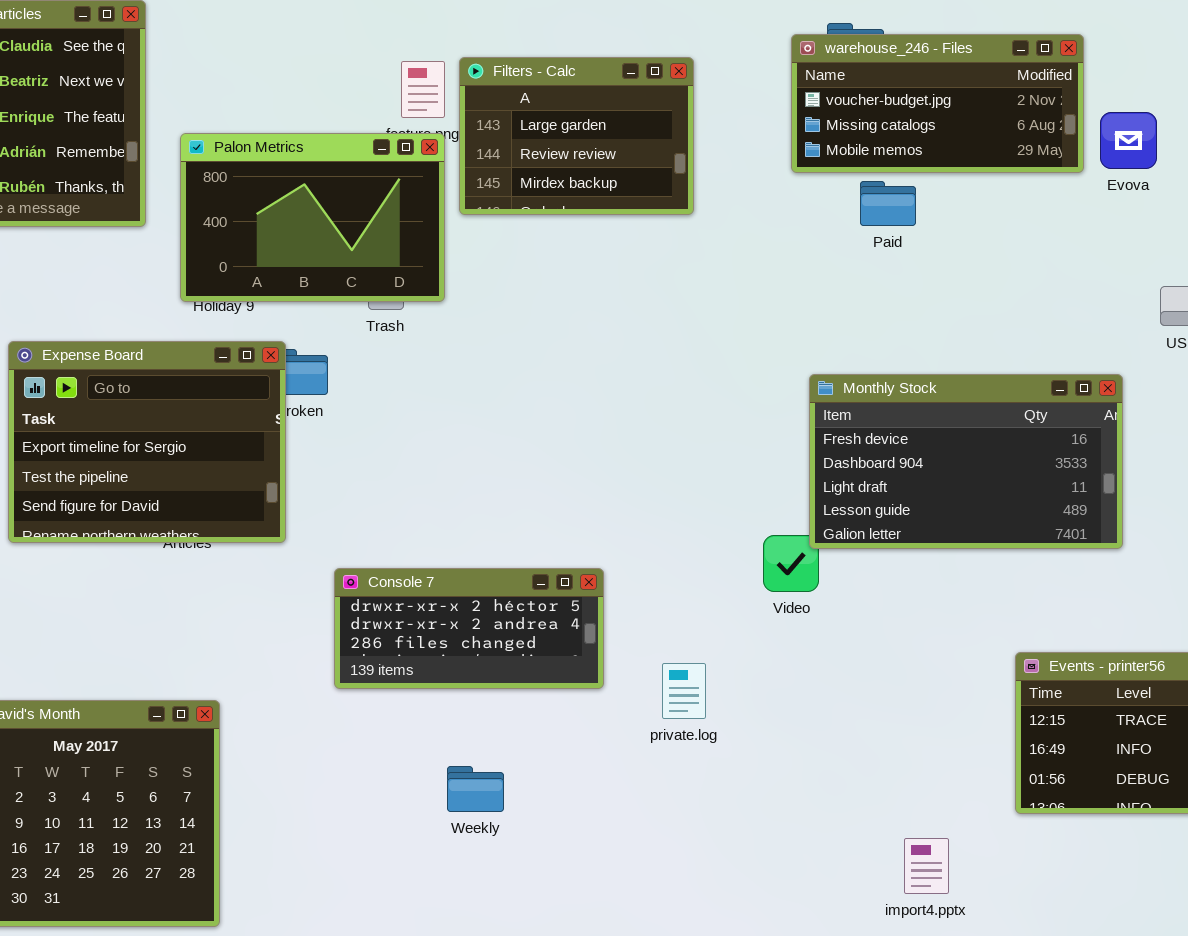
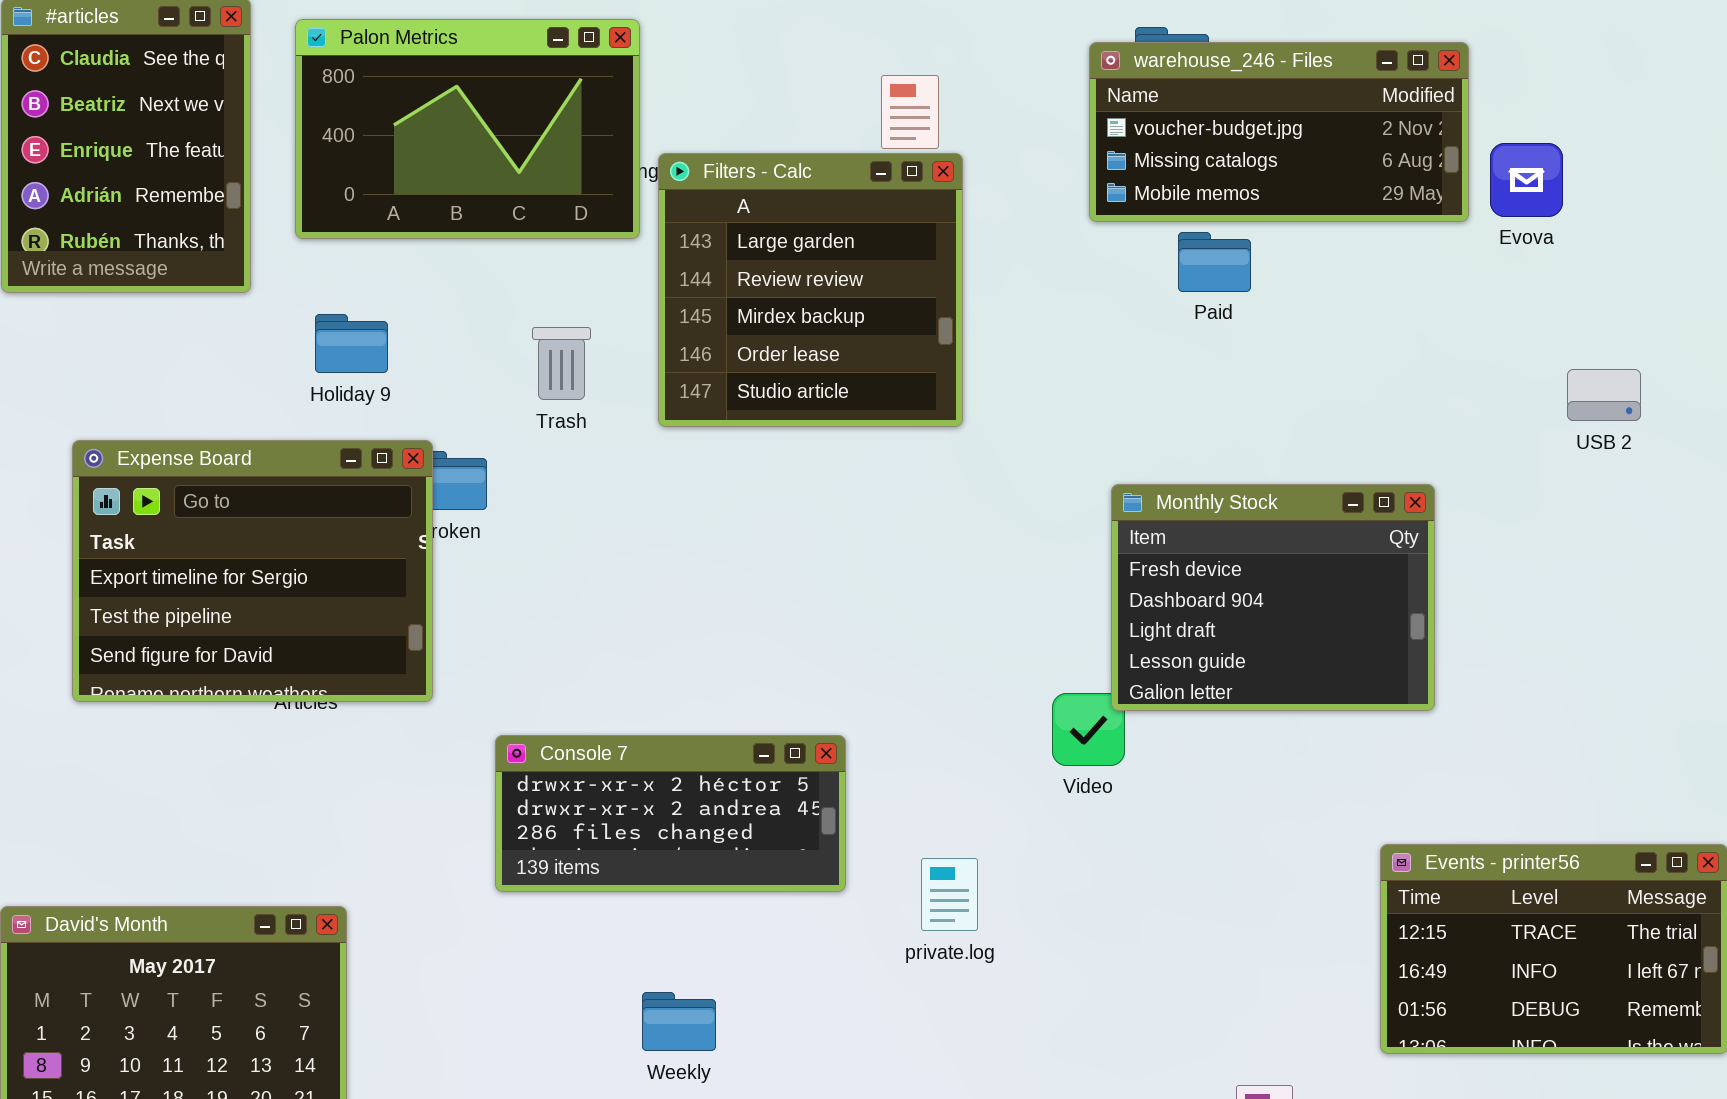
Filters - Calc: [459,57,694,215] -> [658,153,963,427], moved, resized
Palon Metrics: [180,133,445,302] -> [295,19,640,239], moved
Monthly Stock: [809,374,1123,549] -> [1111,484,1435,711], resized

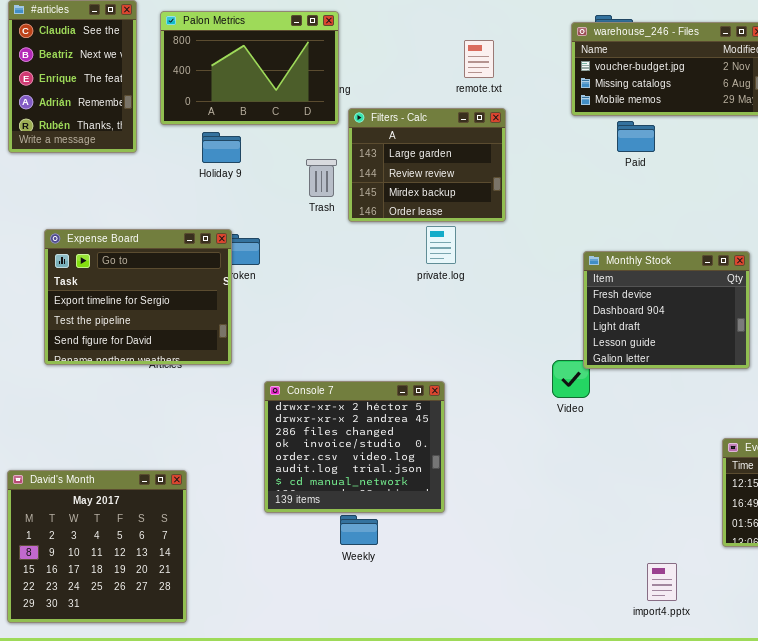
Filters - Calc: [658,153,963,427] -> [348,108,506,222], resized
Holiday 9: [315,314,388,373] -> [202,132,241,163], moved
Trash: [532,327,591,400] -> [306,159,337,197], moved
Console 7: [495,735,846,892] -> [264,381,445,513], resized
private.log: [921,858,978,931] -> [426,226,456,264], moved

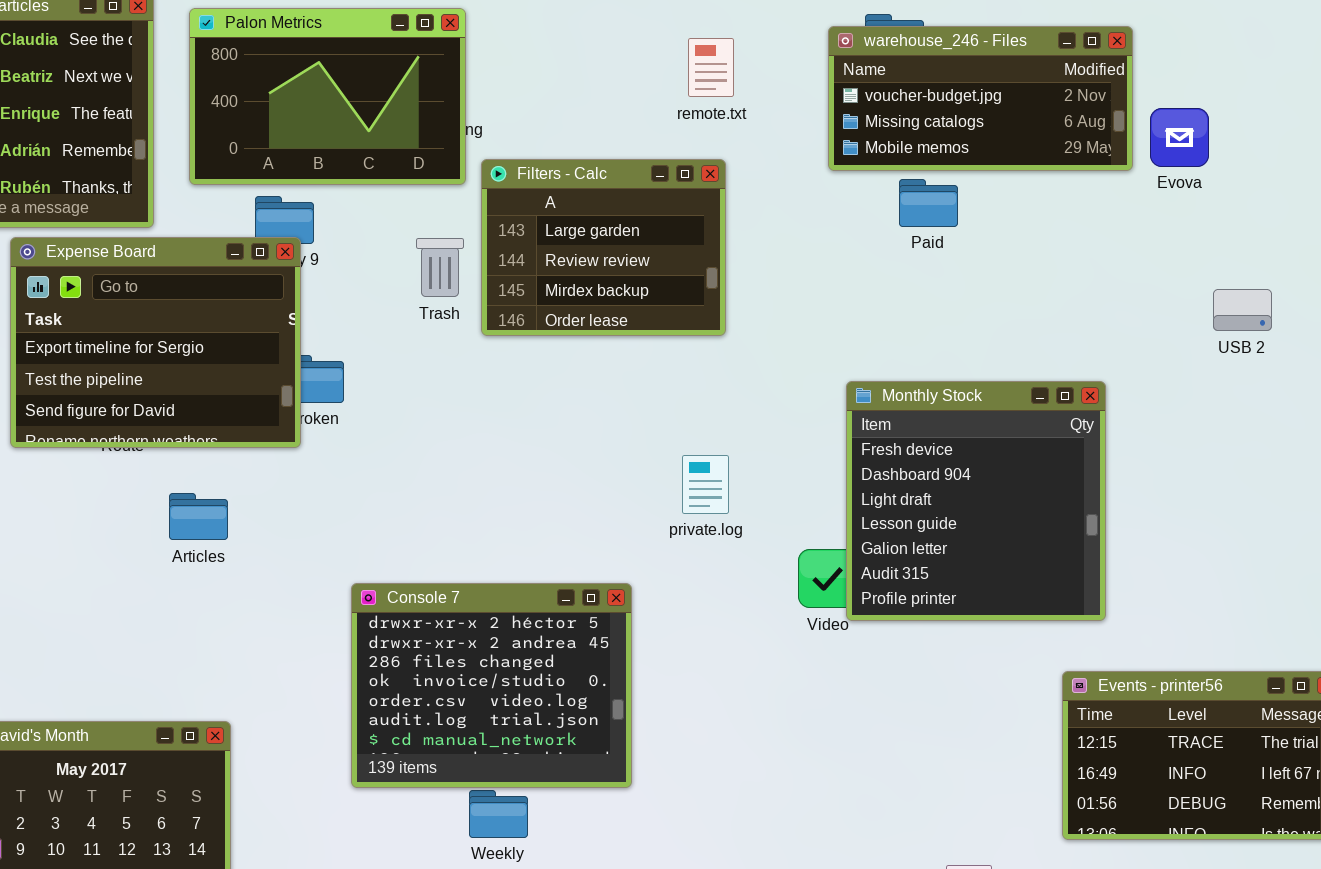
remote.txt: [464,40,494,78] -> [688,38,734,97], moved
private.log: [426,226,456,264] -> [682,455,729,514], moved
Expense Board: [44,229,232,365] -> [10,237,301,448], moved
Monthly Stock: [583,251,750,369] -> [846,381,1106,621], resized

